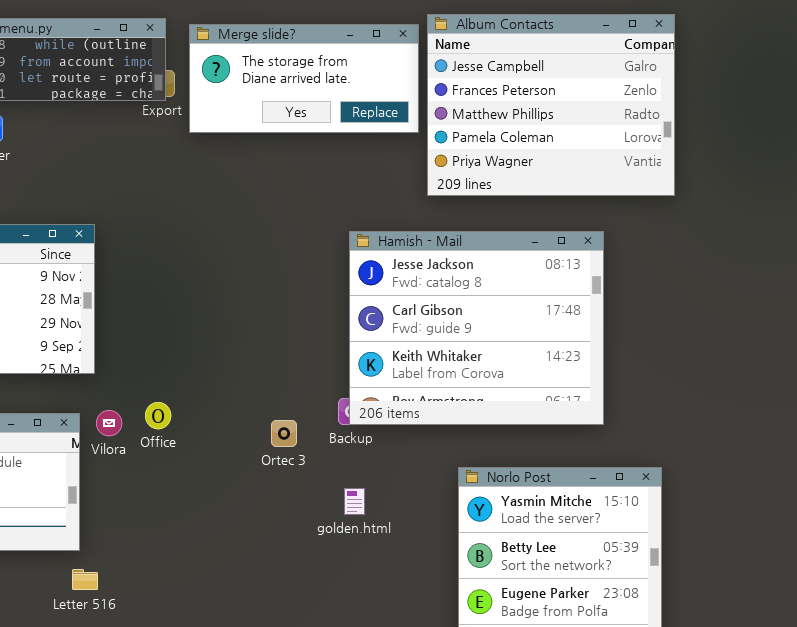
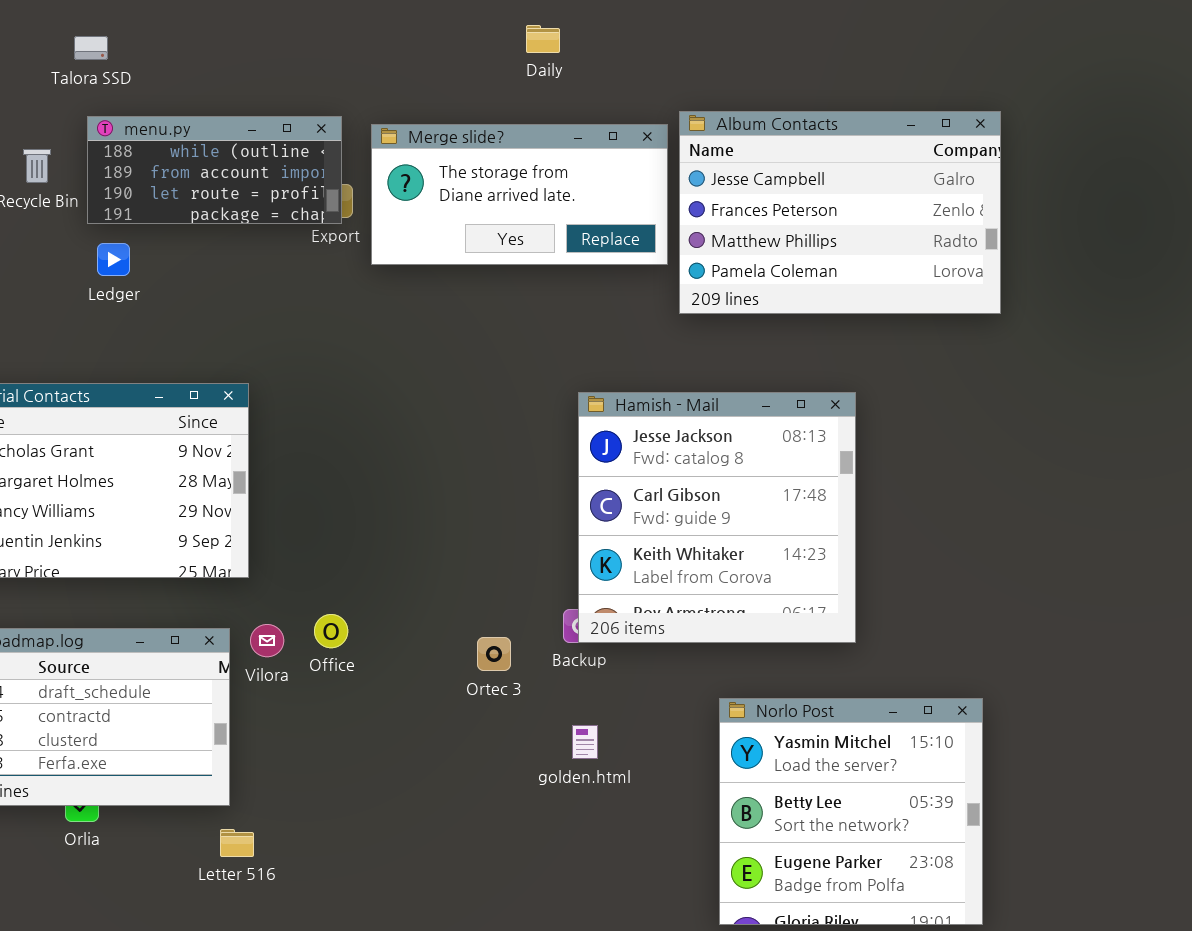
Album Contacts: [427,14,675,196] -> [679,111,1001,314], resized
Hamish - Mail: [349,231,604,425] -> [578,392,856,643], resized

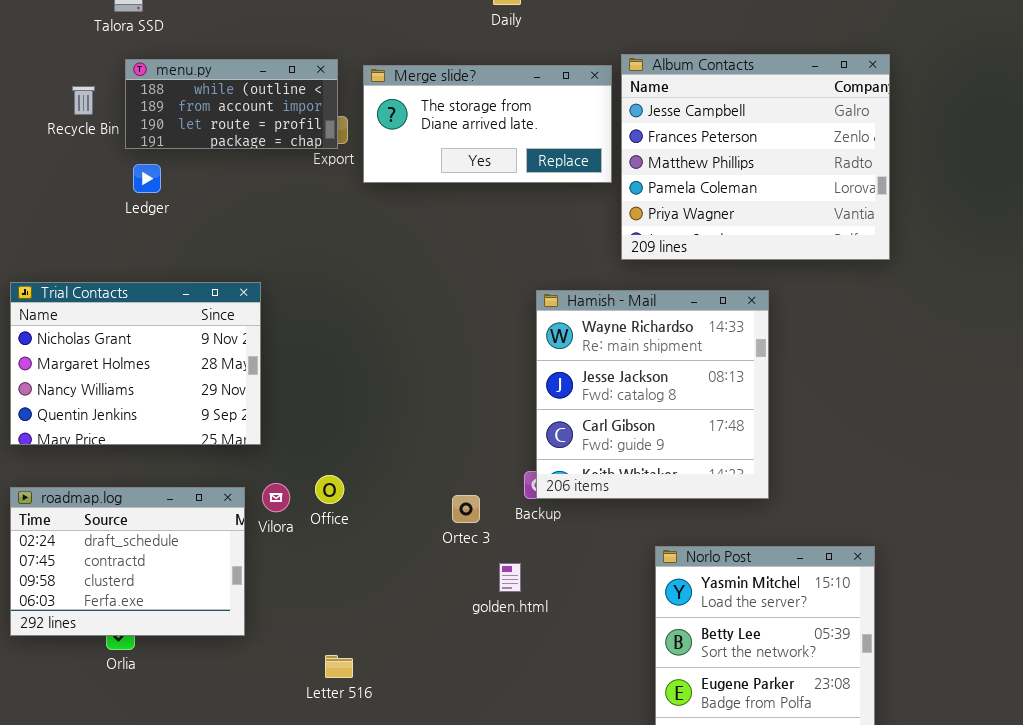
Album Contacts: [679,111,1001,314] -> [621,54,890,260], resized
Hamish - Mail: [578,392,856,643] -> [536,290,769,499], scrolled up 1 row
golden.html: [572,725,598,759] -> [499,563,521,592], moved
Letter 516: [220,829,254,857] -> [325,655,353,678], moved

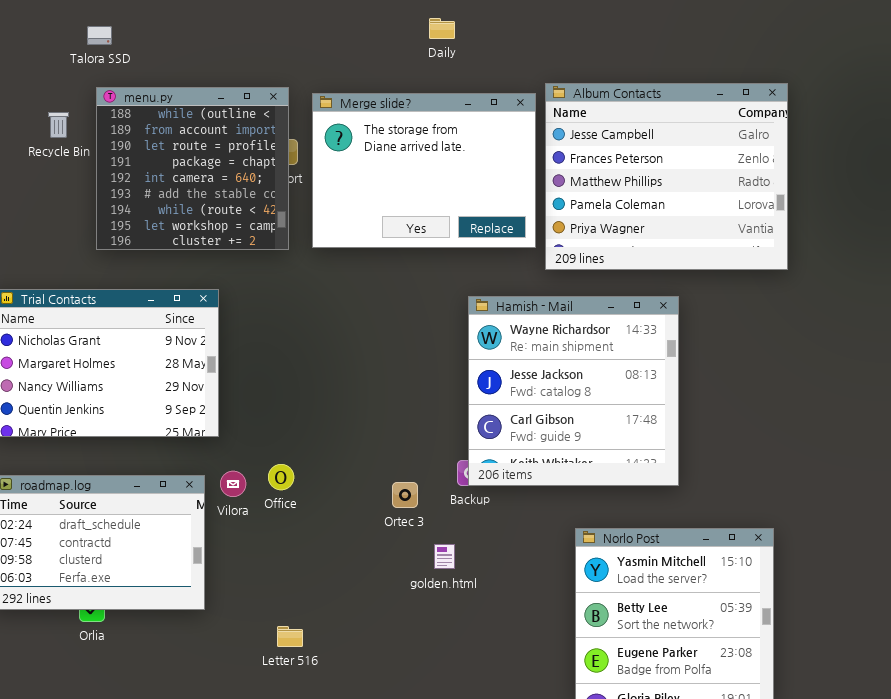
menu.py: [125,59,338,149] -> [96,87,289,250], resized
Merge slide?: [363,65,612,183] -> [312,93,536,248], resized

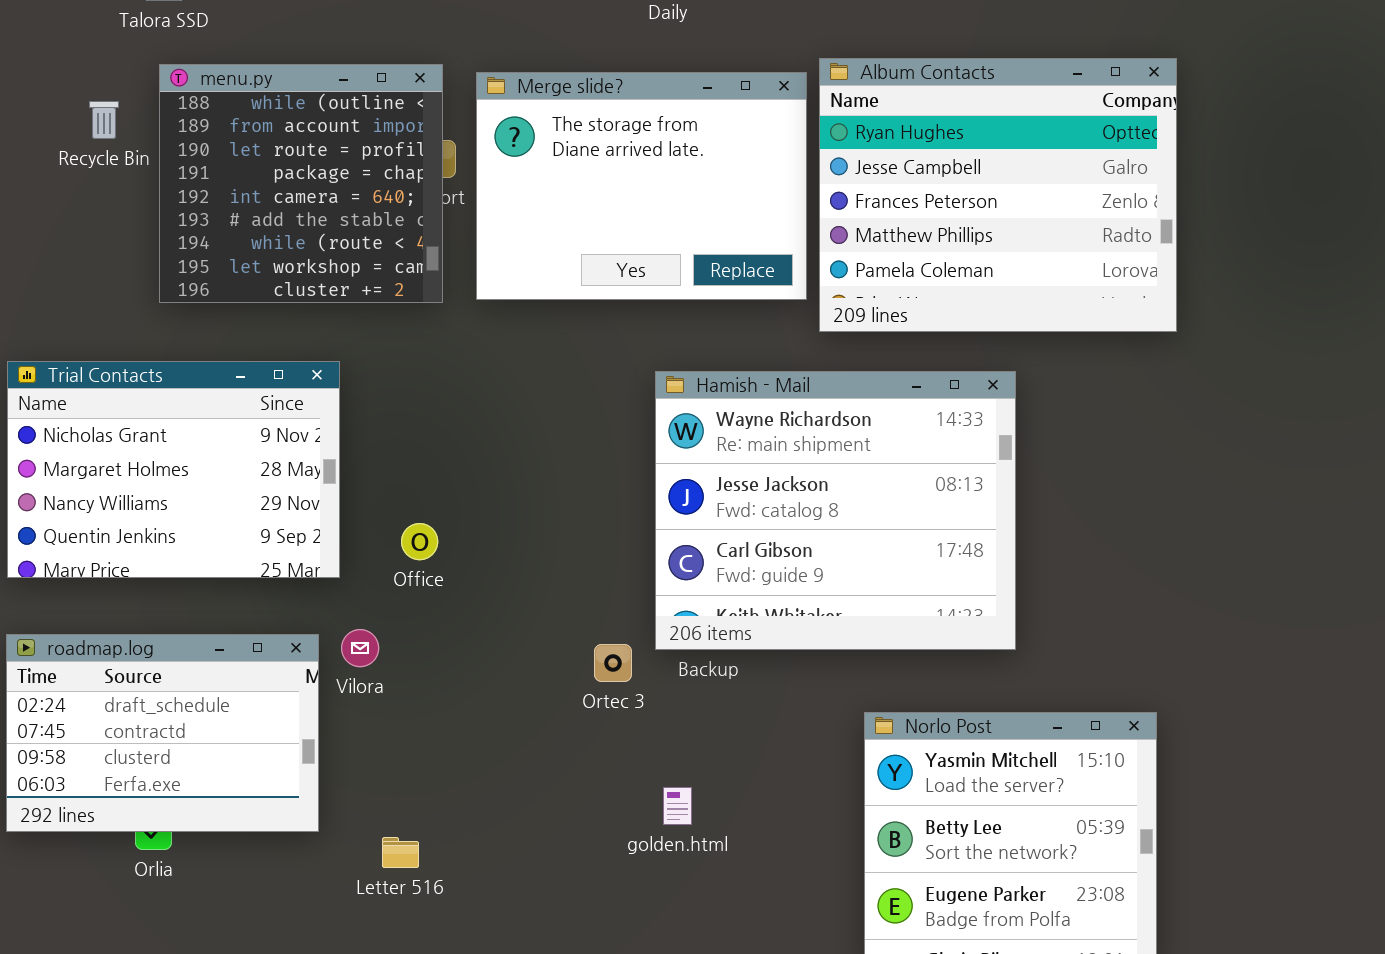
Album Contacts: [545,83,788,270] -> [819,58,1177,332], scrolled up 1 row
Hamish - Mail: [468,296,679,486] -> [655,371,1016,650], resized
Office: [268,464,294,490] -> [401,523,438,560], moved
golden.html: [434,544,455,569] -> [663,787,692,825], moved
Letter 516: [277,626,303,647] -> [382,837,419,868], moved

